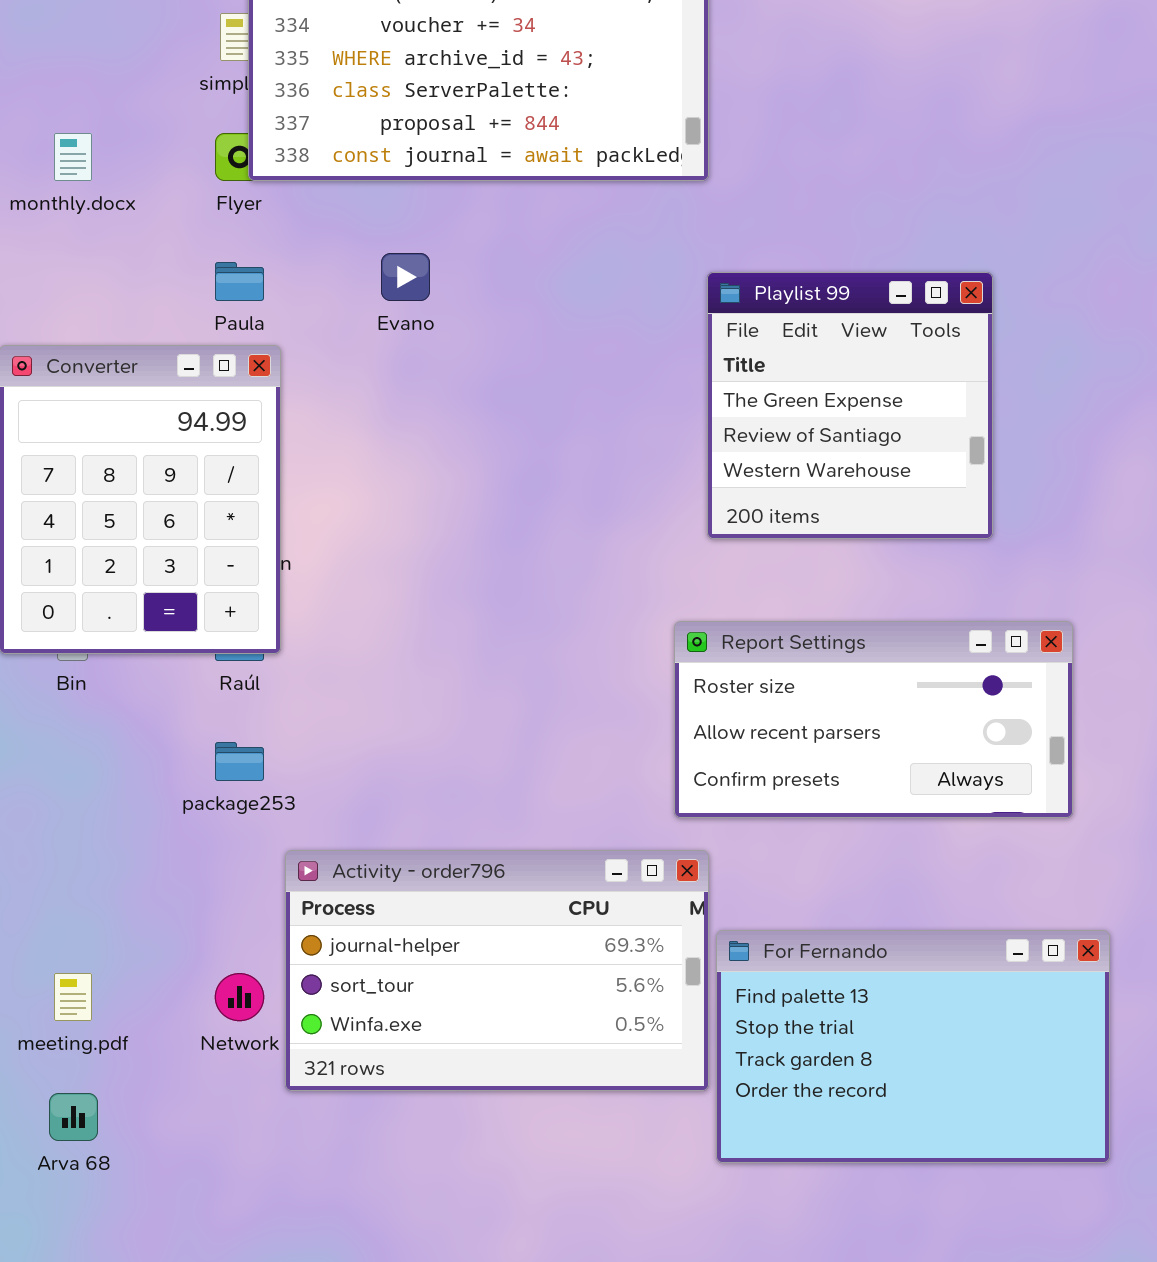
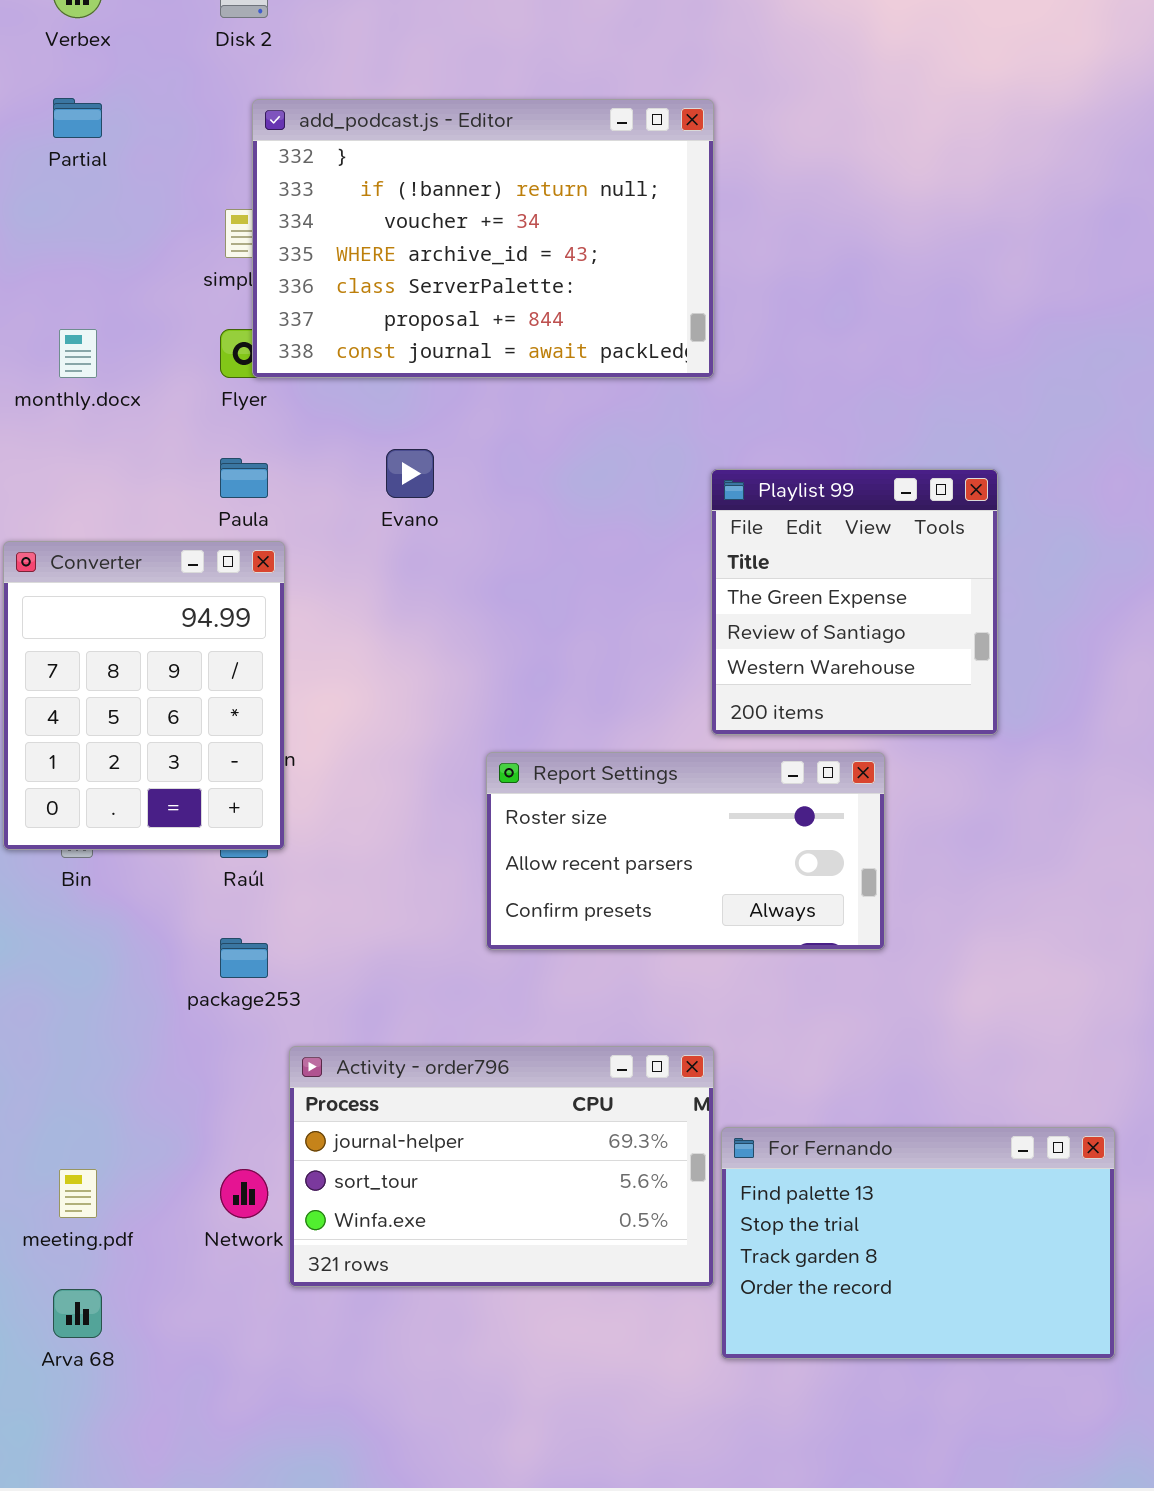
Report Settings: [674,621,1073,818] -> [486,752,885,950], moved

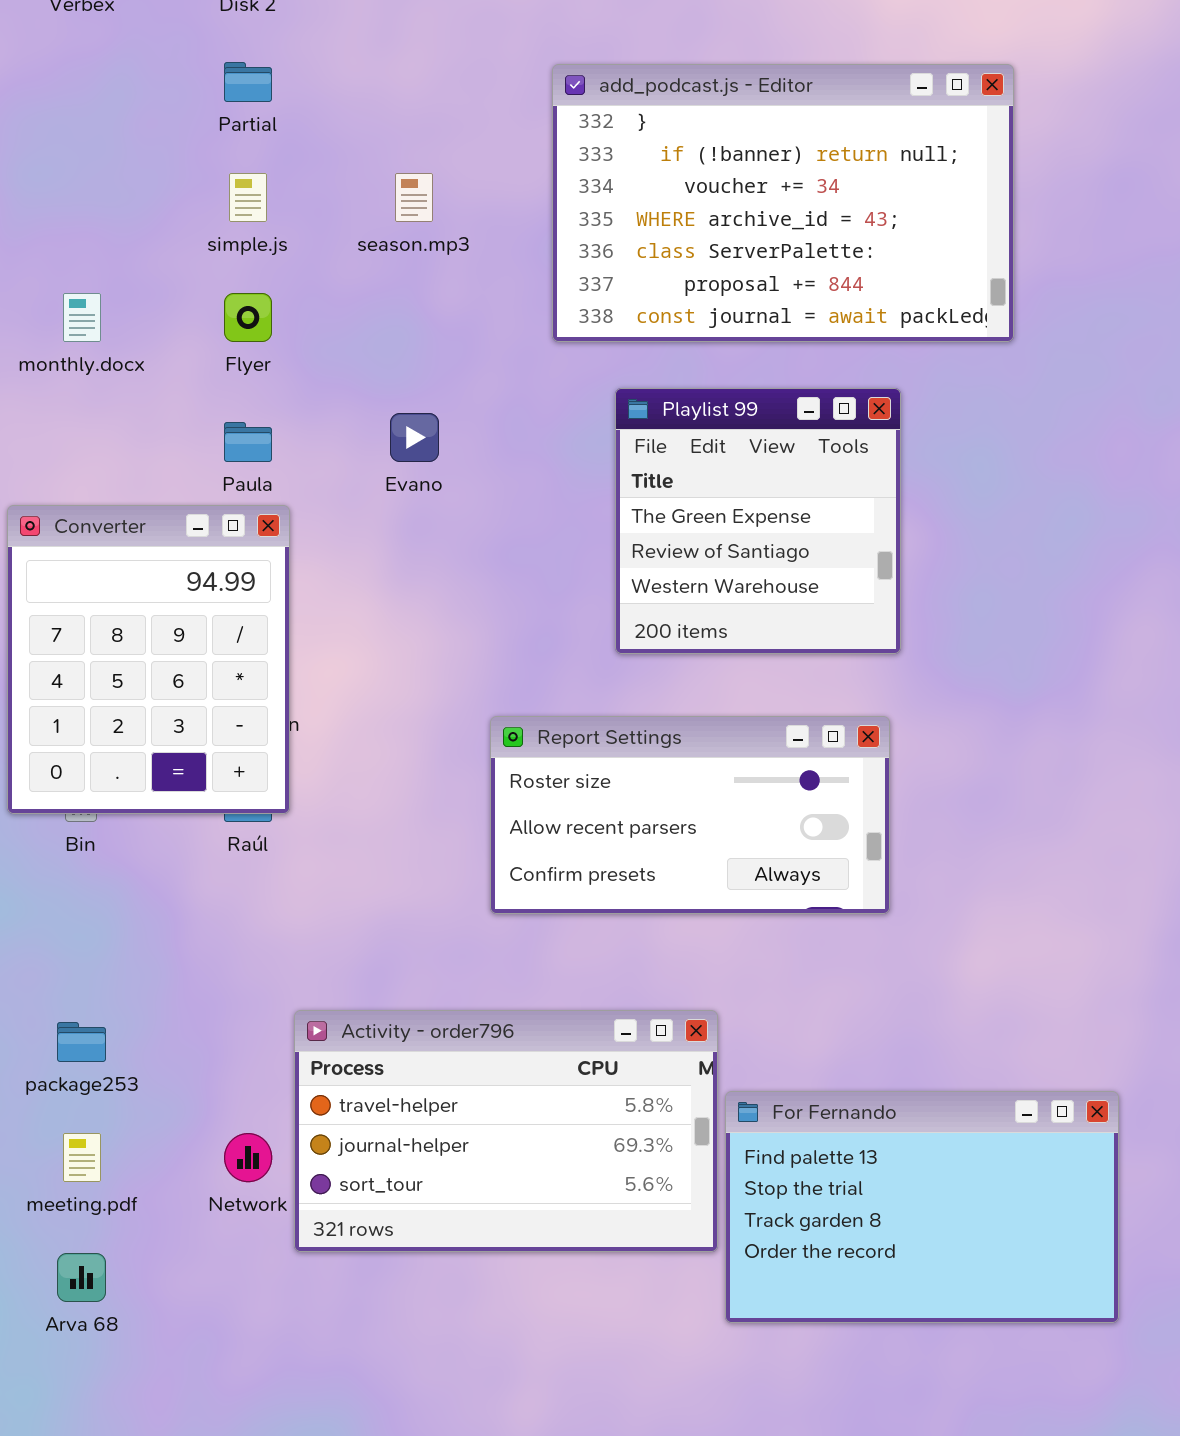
Partial: [53,98,102,138] -> [224,62,272,102], moved
add_podcast.js - Editor: [252,99,714,378] -> [552,64,1014,342], moved
Playlist 99: [711,469,998,735] -> [615,388,901,654], moved
package253: [220,938,268,978] -> [57,1022,106,1062], moved
Activity - order796: [289,1046,714,1287] -> [294,1010,718,1252], scrolled up 1 row

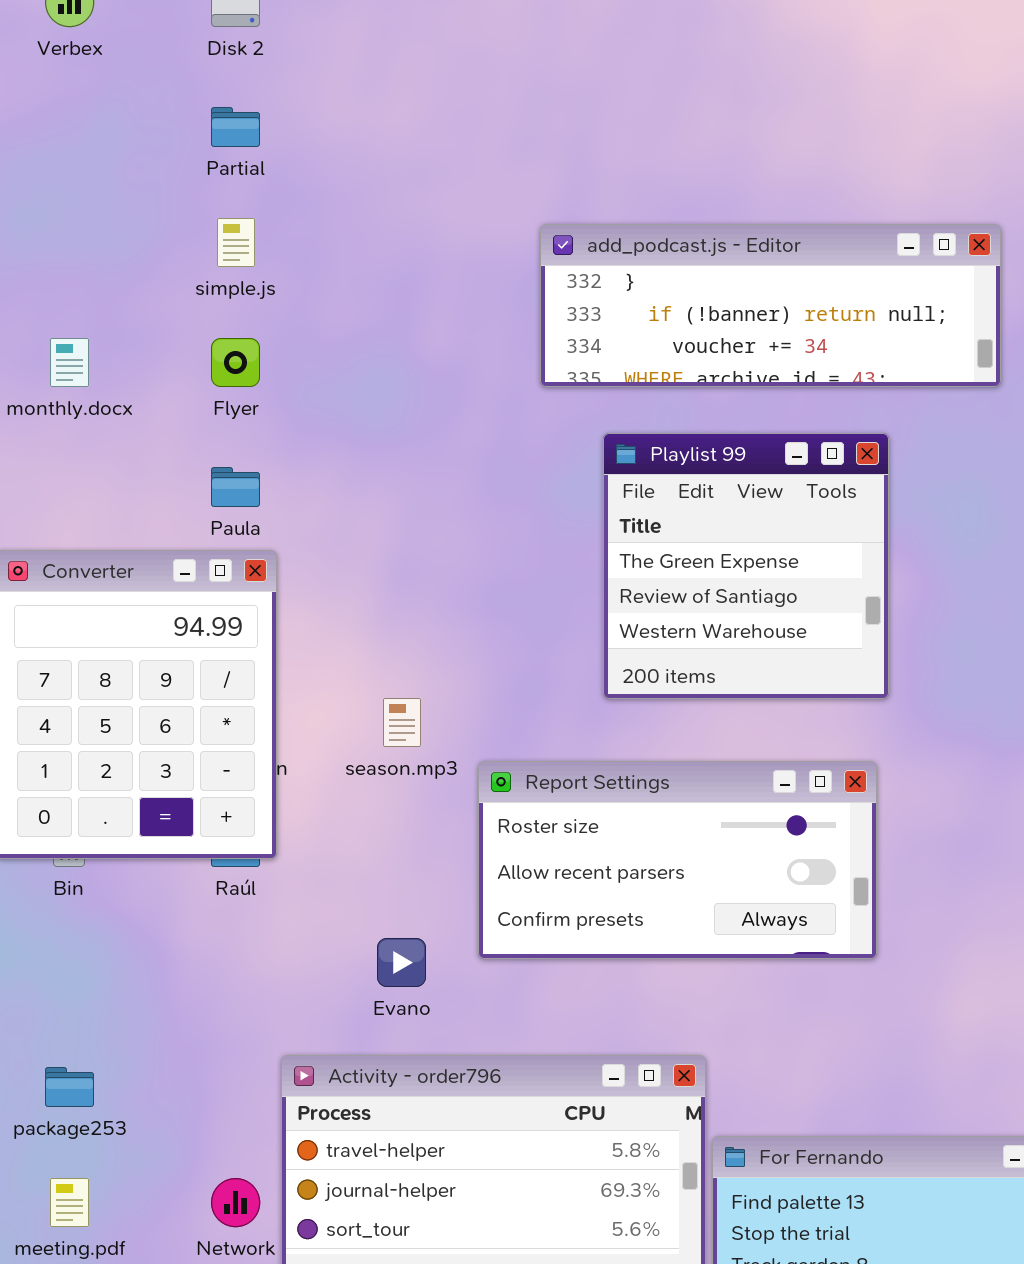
add_podcast.js - Editor: [552,64,1014,342] -> [540,224,1001,387], resized
season.mp3: [395,173,433,222] -> [383,698,421,747], moved
Evano: [390,413,439,462] -> [377,938,426,987], moved

